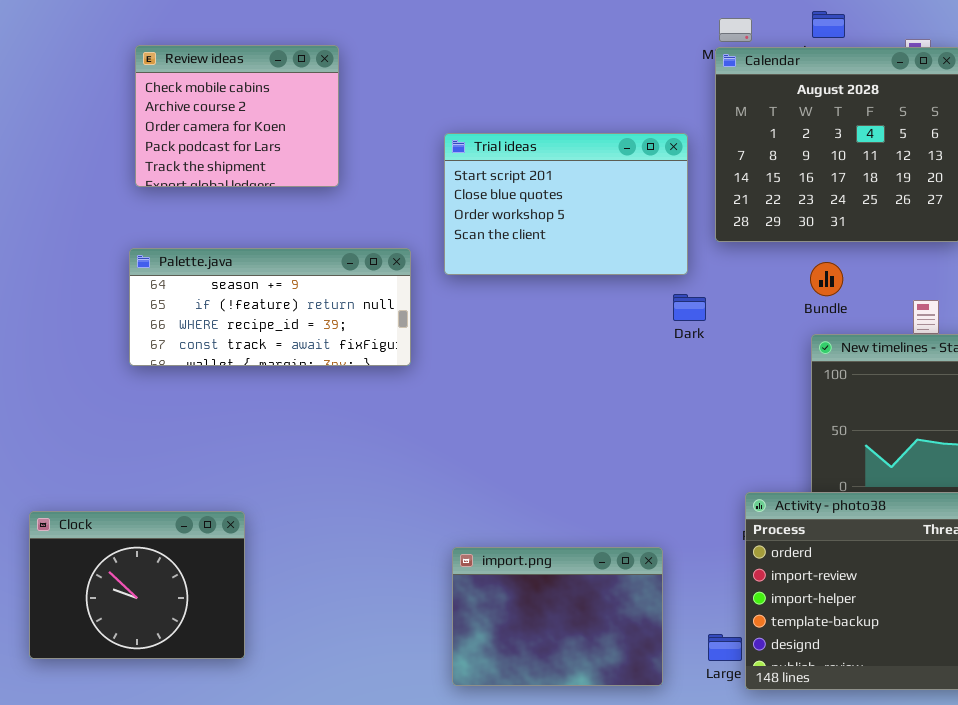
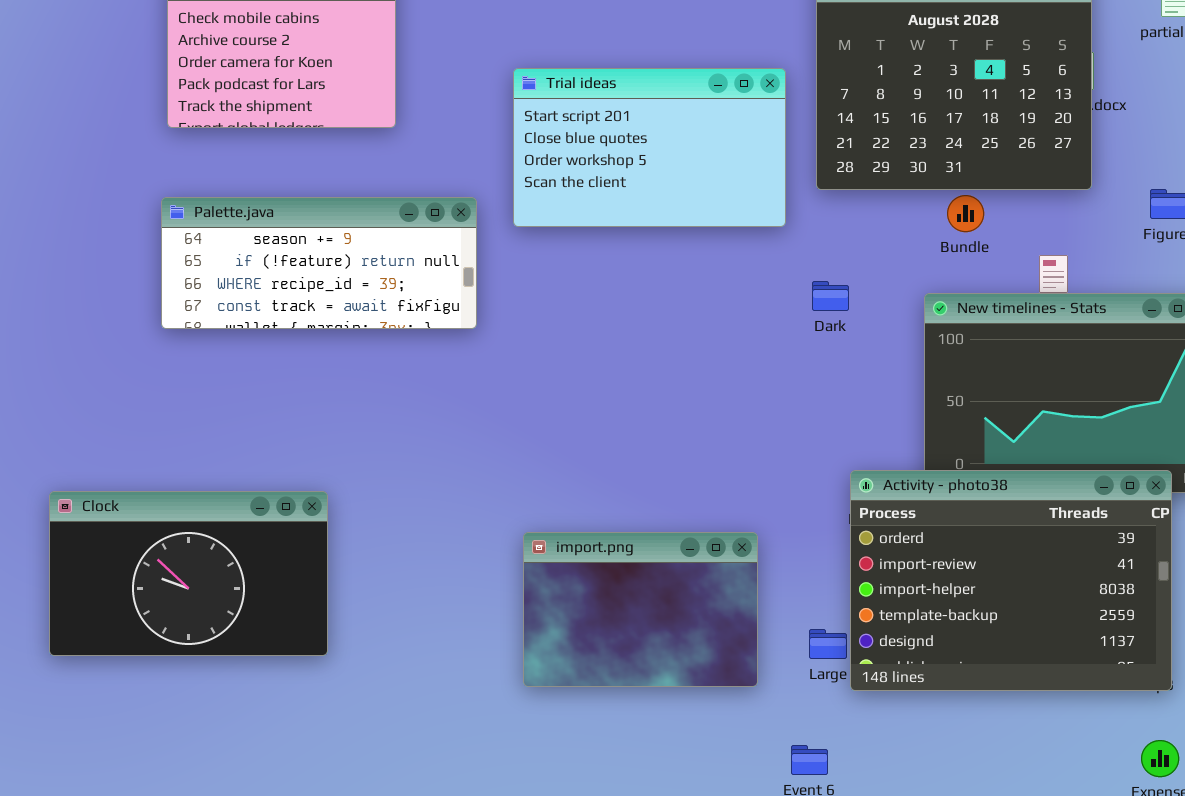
Bundle: [810,262,843,296] -> [947,195,984,232], moved
Dark: [673,294,706,321] -> [812,281,849,311], moved
Clock: [29,511,245,659] -> [49,491,328,656], resized

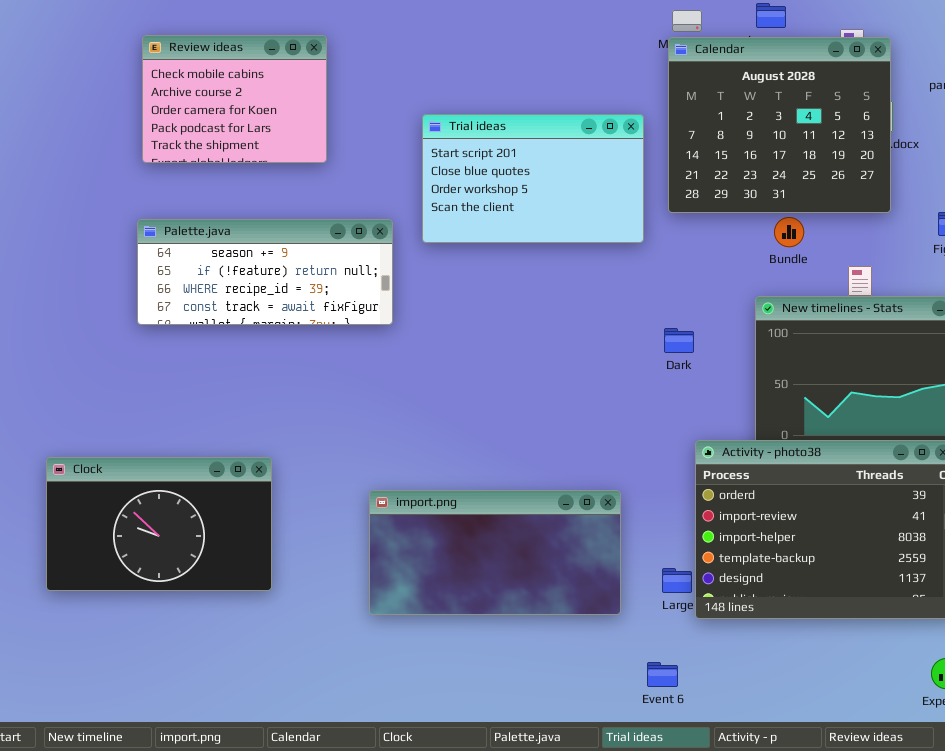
Dark: [812,281,849,311] -> [664,328,694,353], moved
import.png: [523,532,758,687] -> [369,490,621,615], resized

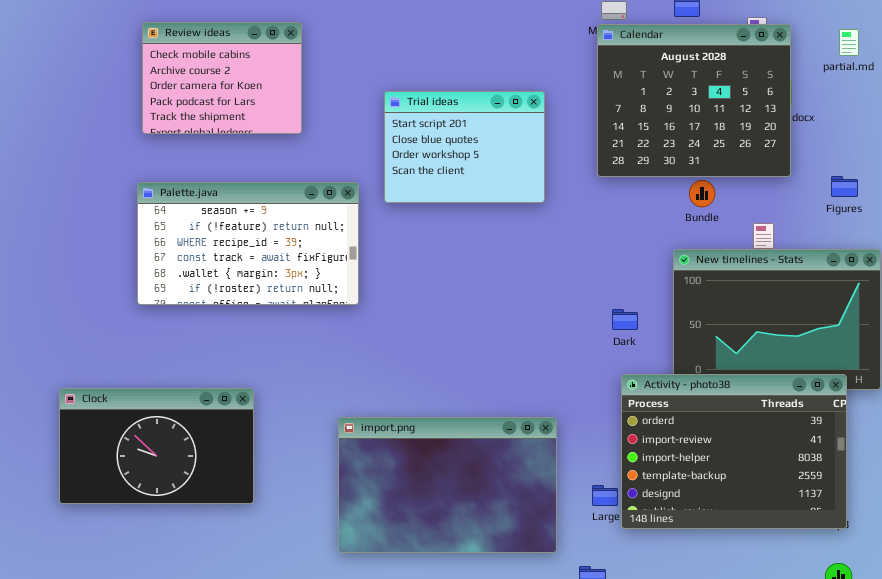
Trial ideas: [422,114,644,243] -> [384,91,545,203], resized
Palette.java: [137,219,393,325] -> [137,182,359,305], resized
Dark: [664,328,694,353] -> [612,309,638,330], moved
import.png: [369,490,621,615] -> [338,417,557,553], resized

